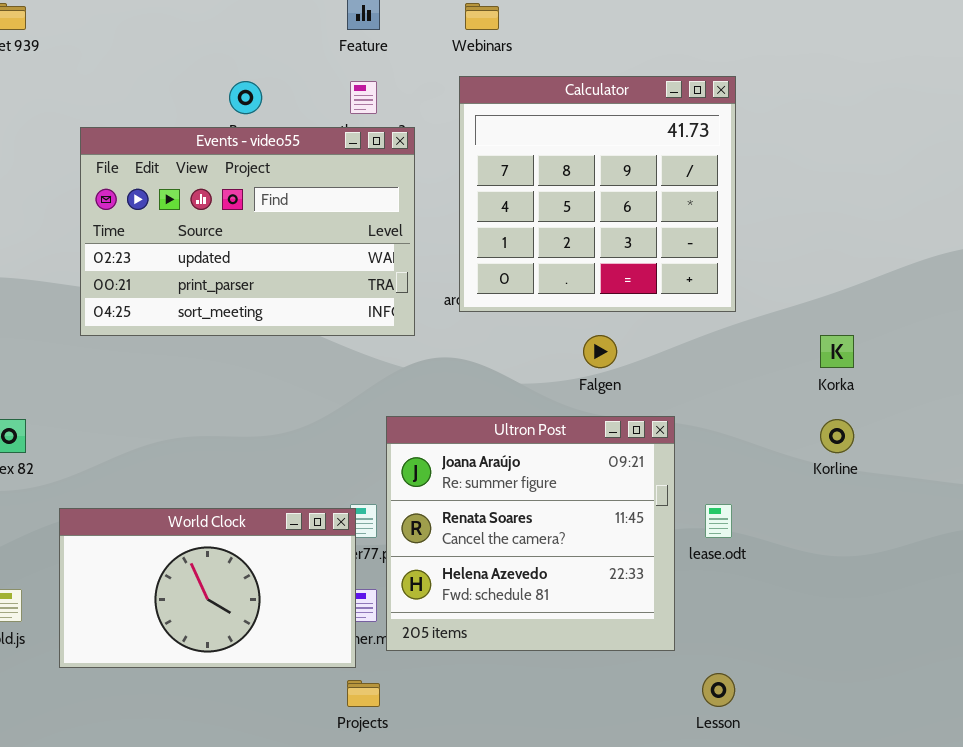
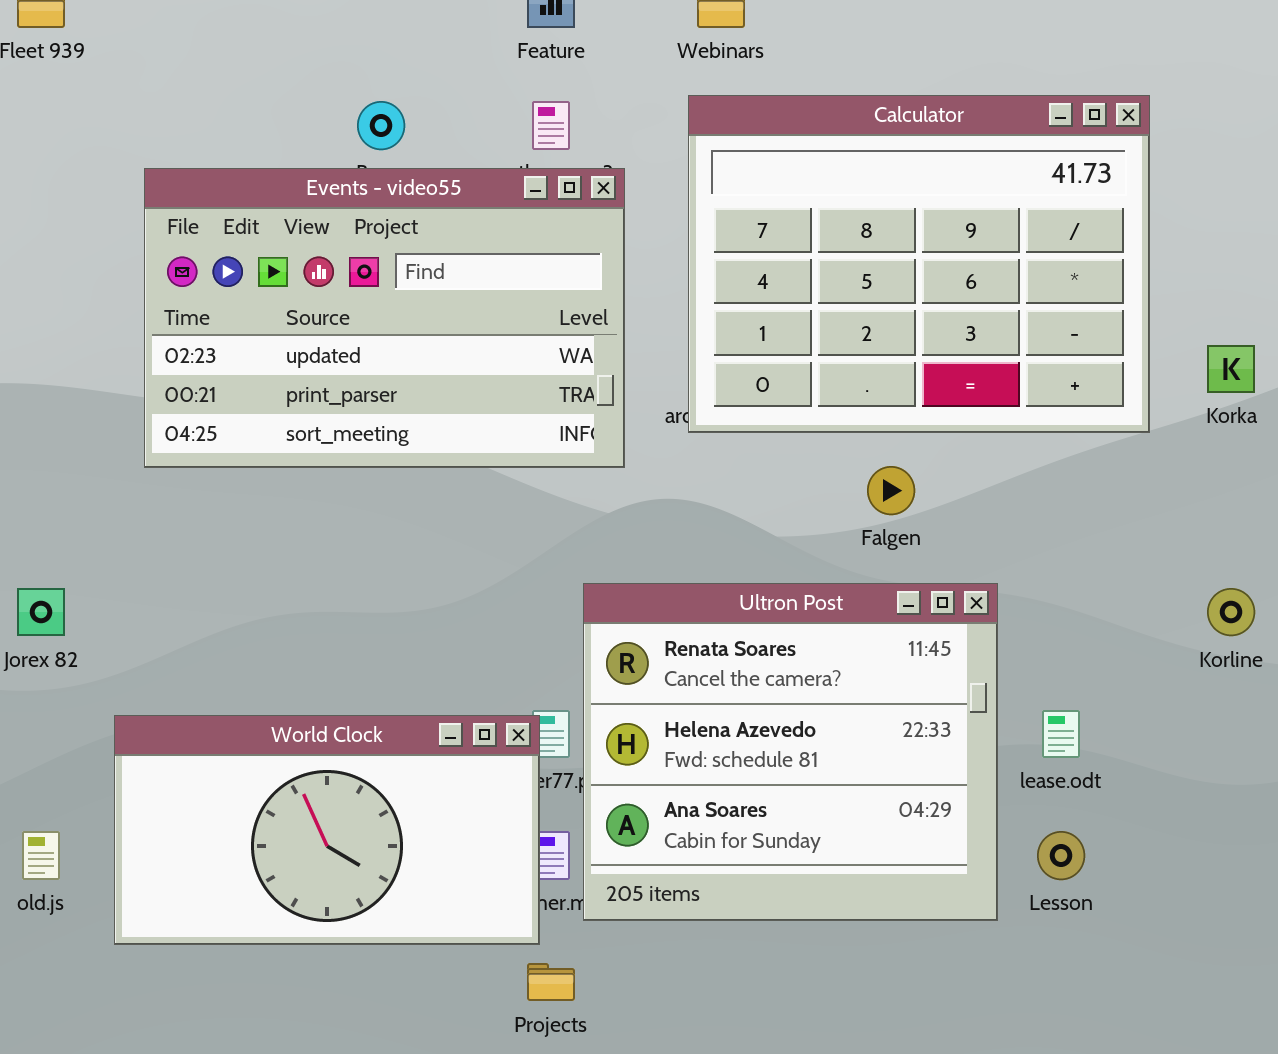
Calculator: [459,76,736,312] -> [688,95,1150,433], resized
Korka: [820,335,854,368] -> [1207,345,1255,393], moved
Ultron Post: [386,416,675,651] -> [583,583,998,921], scrolled down 1 row
Lesson: [702,673,735,707] -> [1037,831,1085,880], moved

